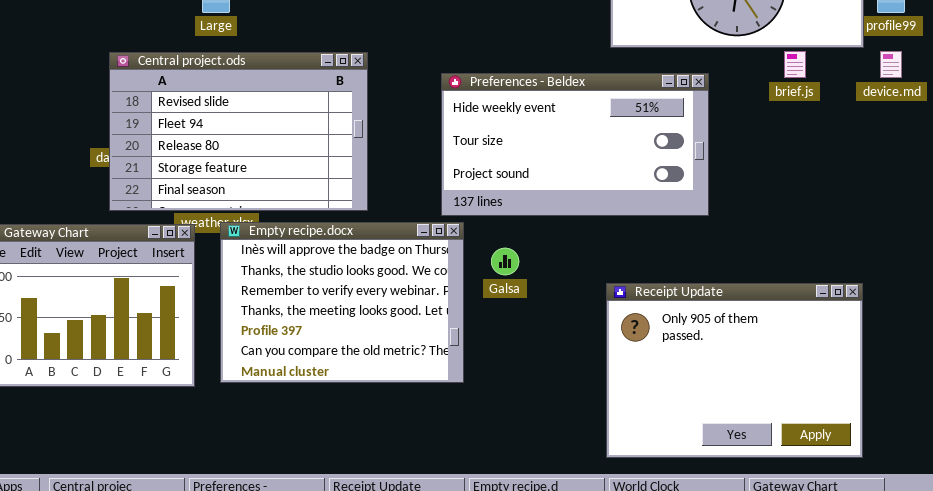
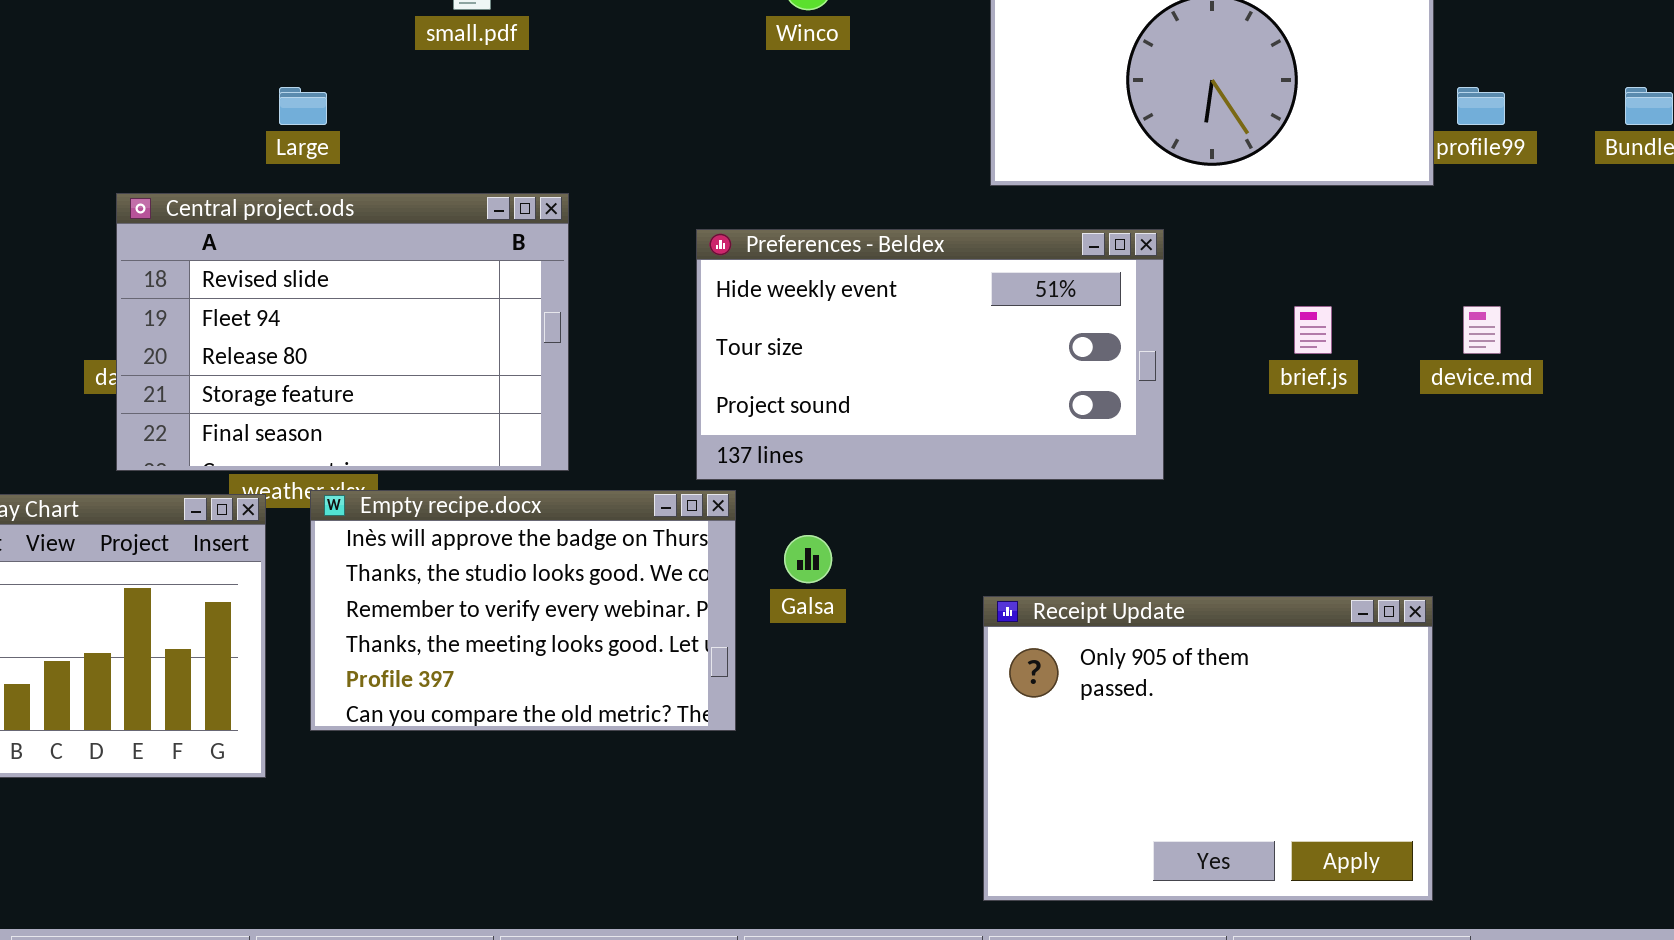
brief.js: [784,51,806,78] -> [1294,306,1332,354], moved
device.md: [880,51,902,78] -> [1463,306,1501,354], moved
Empty recipe.docx: [220,222,464,383] -> [310,490,736,731], resized

